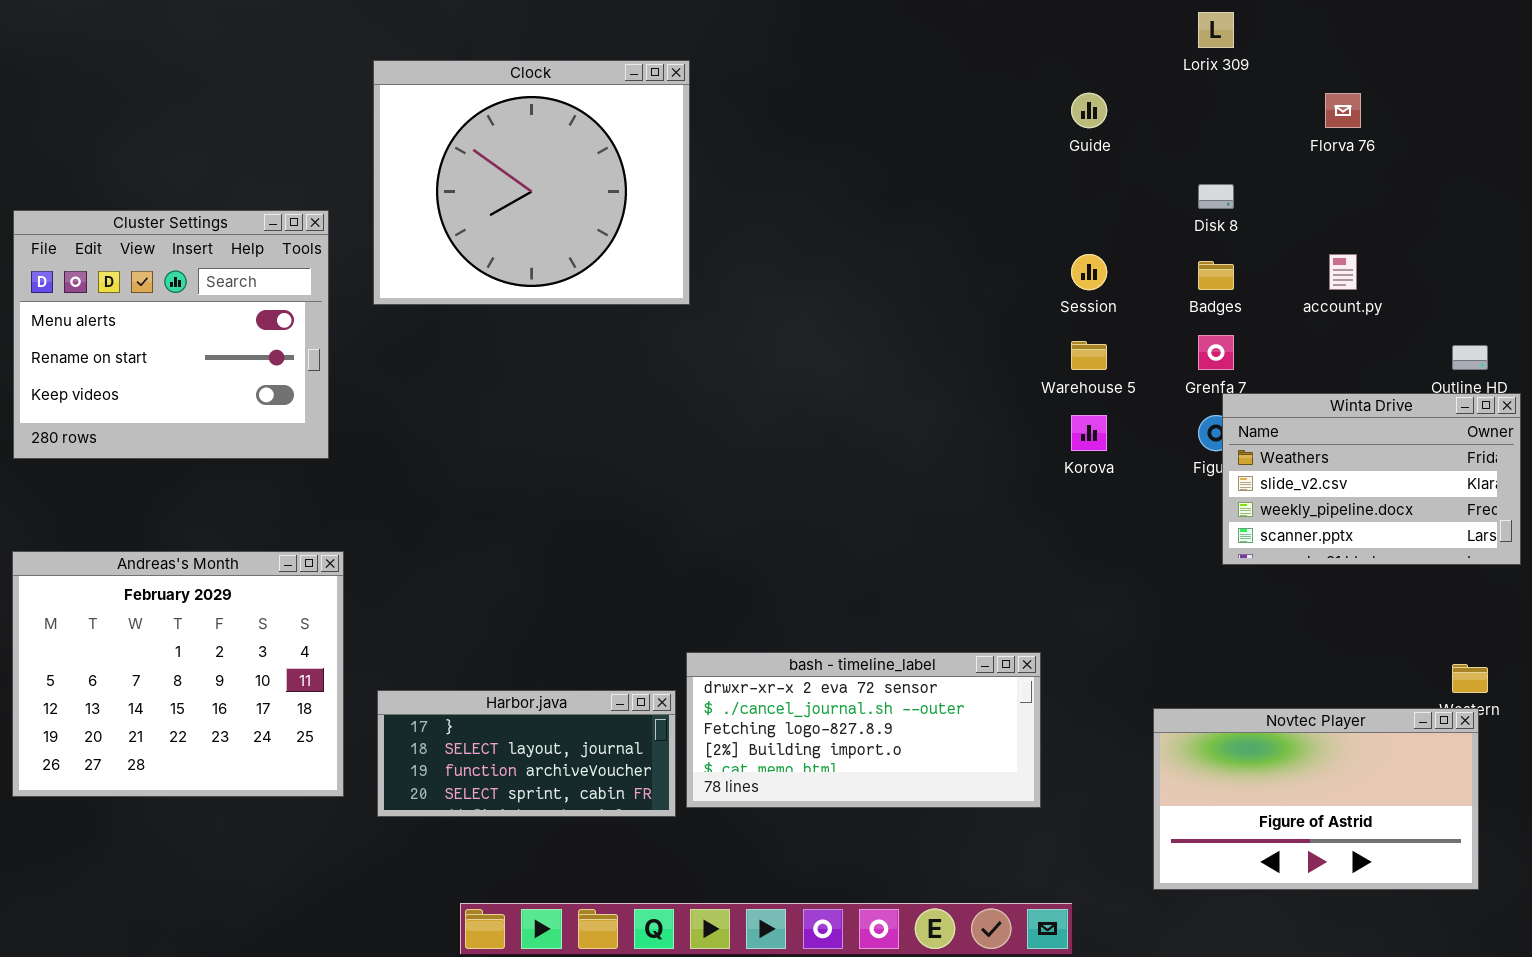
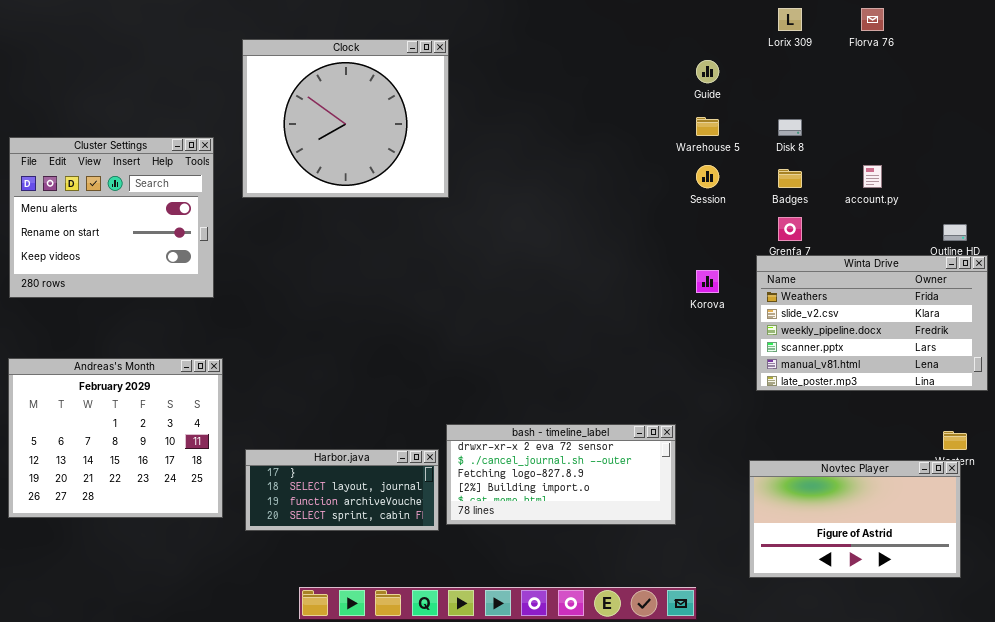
Florva 76: [1325,93,1361,128] -> [861,8,884,31], moved
Warehouse 5: [1071,341,1107,370] -> [696,117,719,136], moved
Winta Drive: [1222,393,1521,565] -> [756,255,988,391], resized

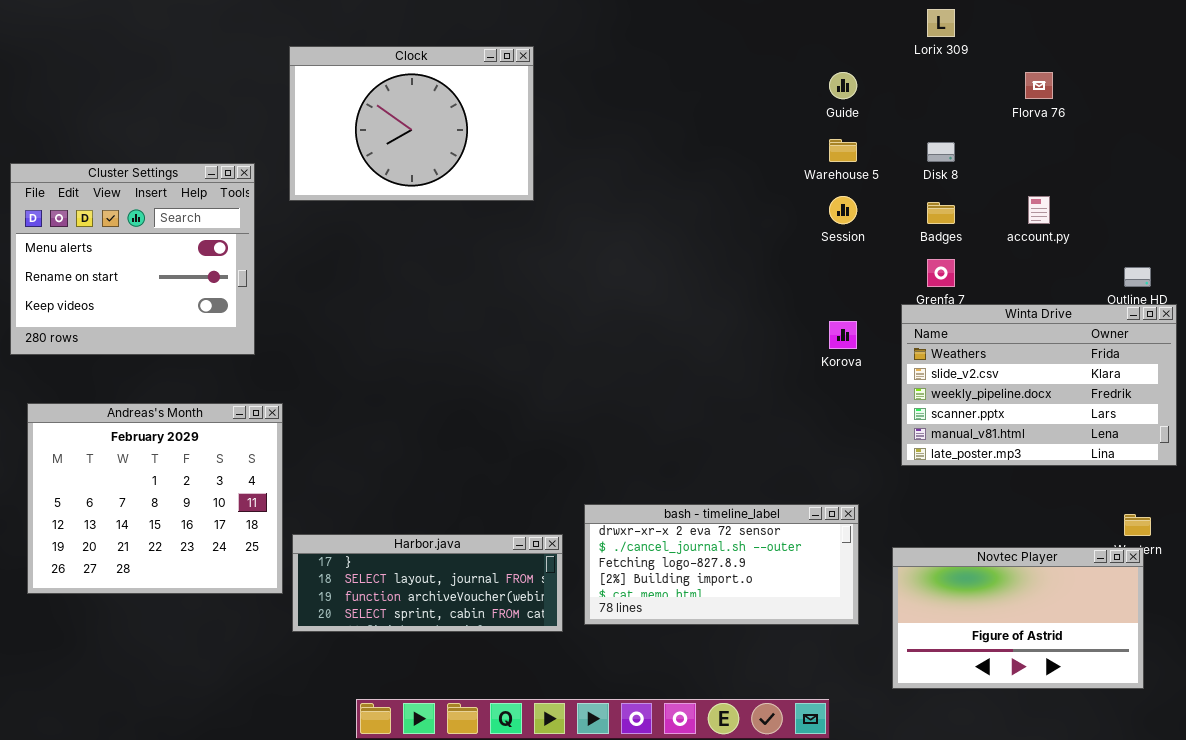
Florva 76: [861,8,884,31] -> [1025,72,1053,99], moved
Clock: [242,39,449,198] -> [289,46,534,201], resized
Andreas's Month: [8,358,223,518] -> [27,403,283,594], moved
bash - timeline_label: [446,424,676,525] -> [584,504,859,625], moved
Harbor.java: [245,449,439,531] -> [292,534,563,632], resized

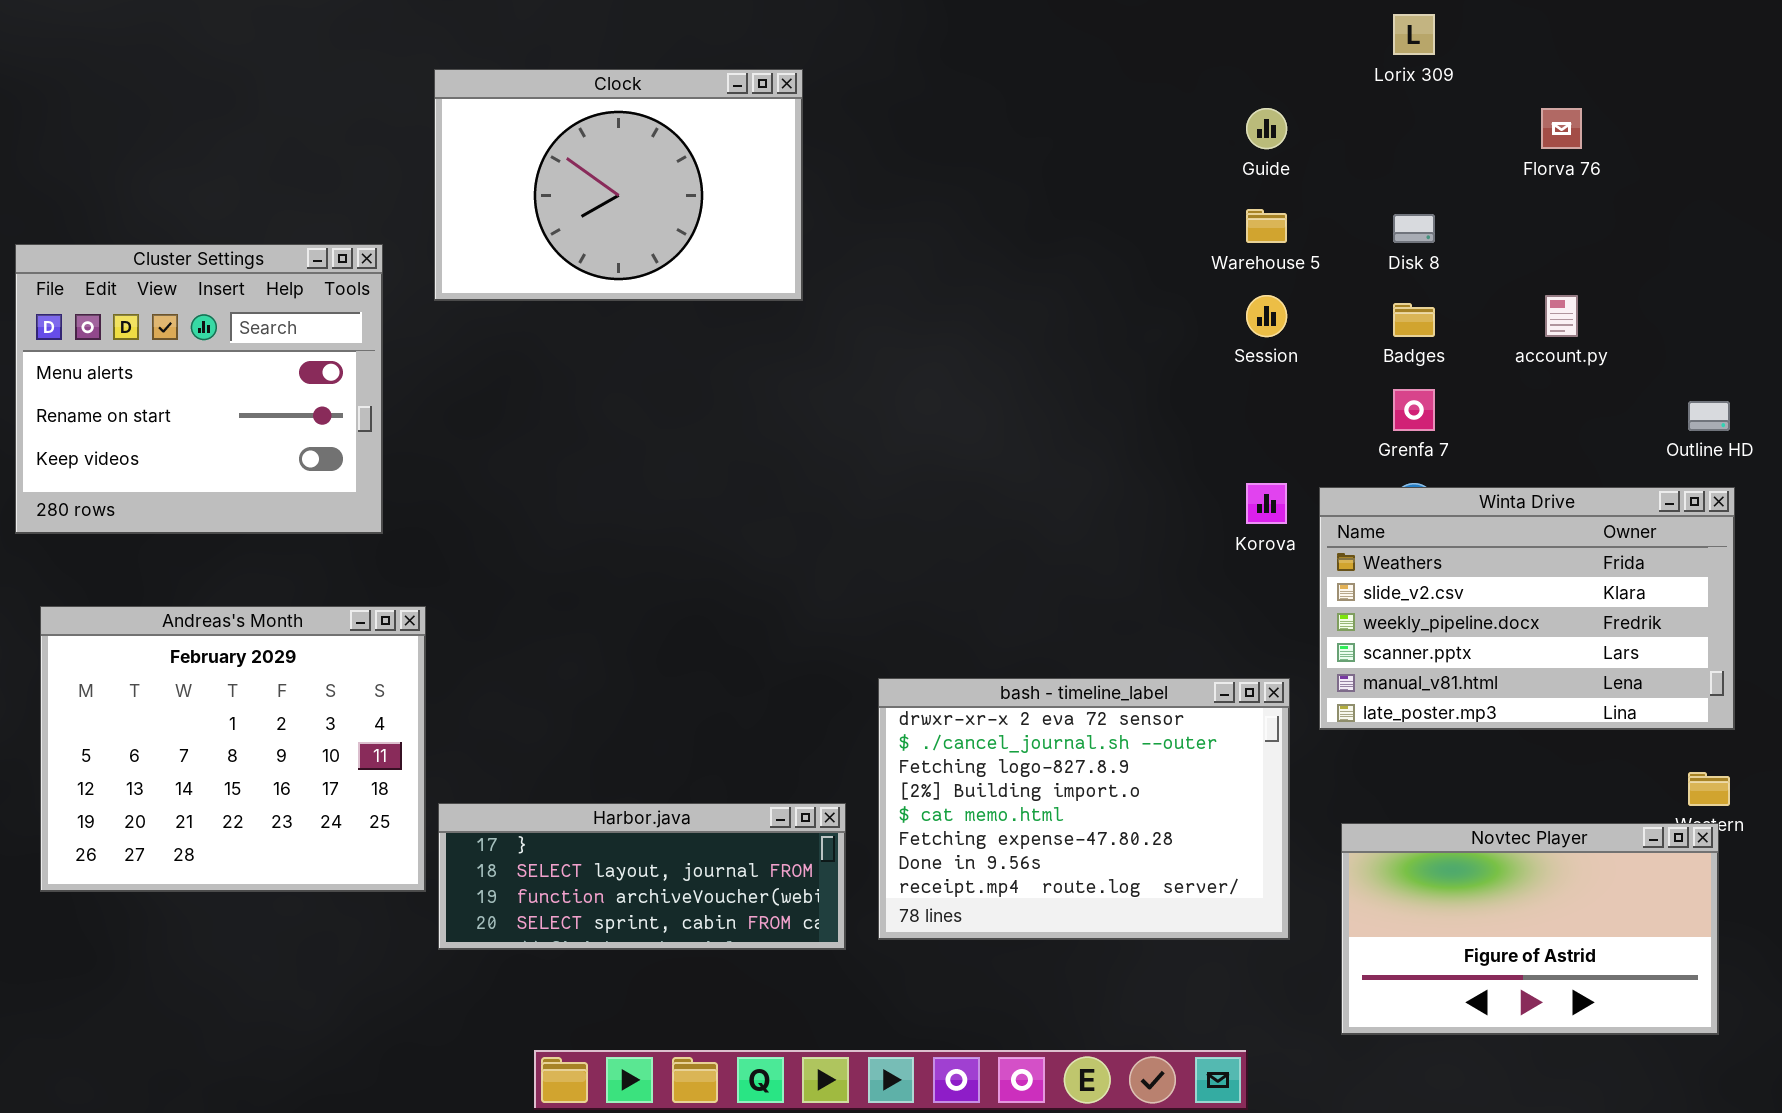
Winta Drive: [901,304,1177,466] -> [1319,487,1735,730], moved
bash - timeline_label: [584,504,859,625] -> [878,678,1290,940], resized

